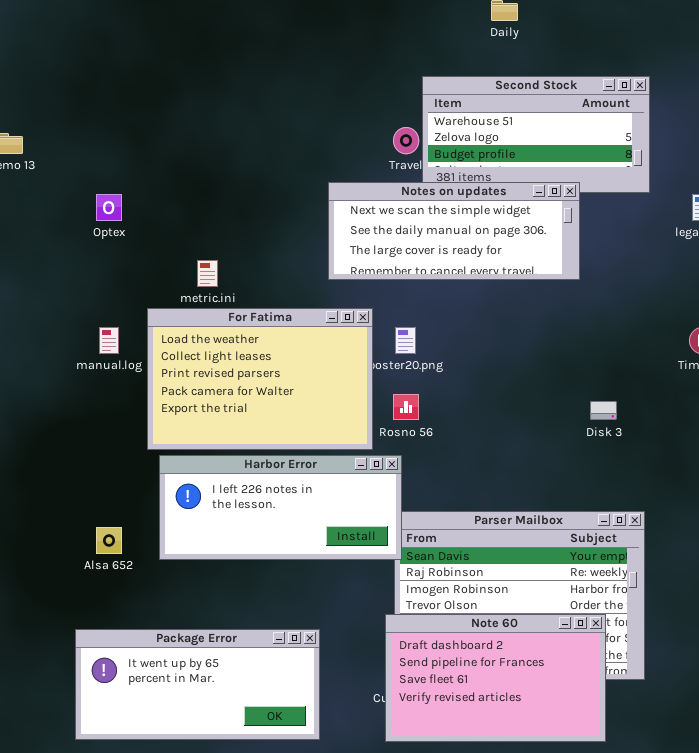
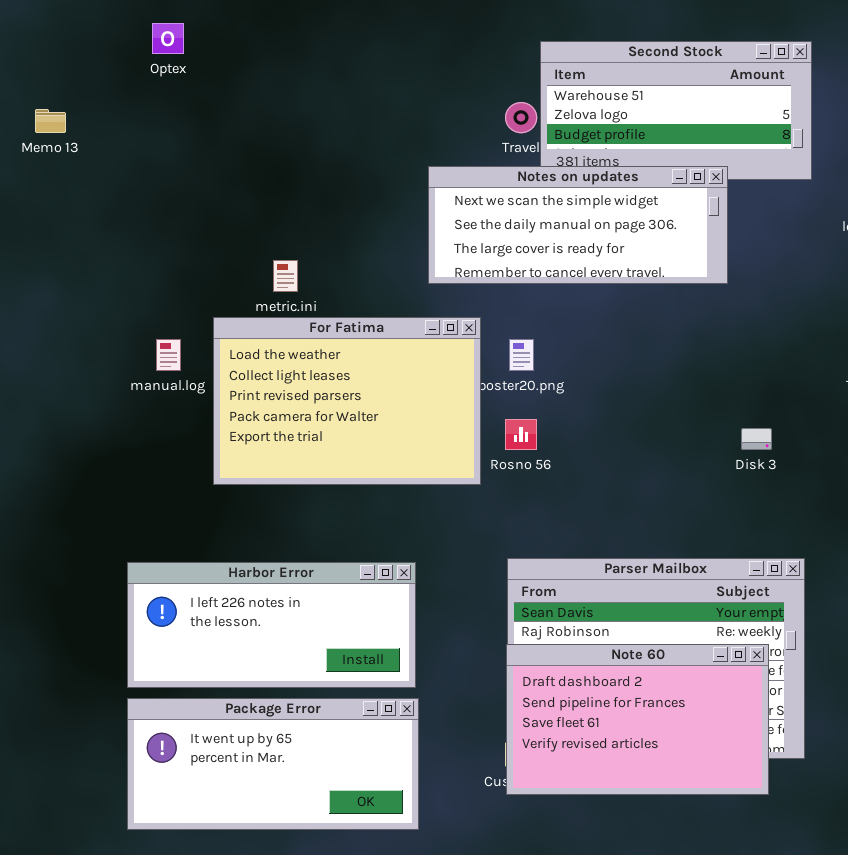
Optex: [96,194,122,221] -> [152,23,184,54], moved
Harbor Error: [159,455,402,560] -> [127,562,416,688], moved
Note 60: [385,614,606,742] -> [506,644,769,795], moved

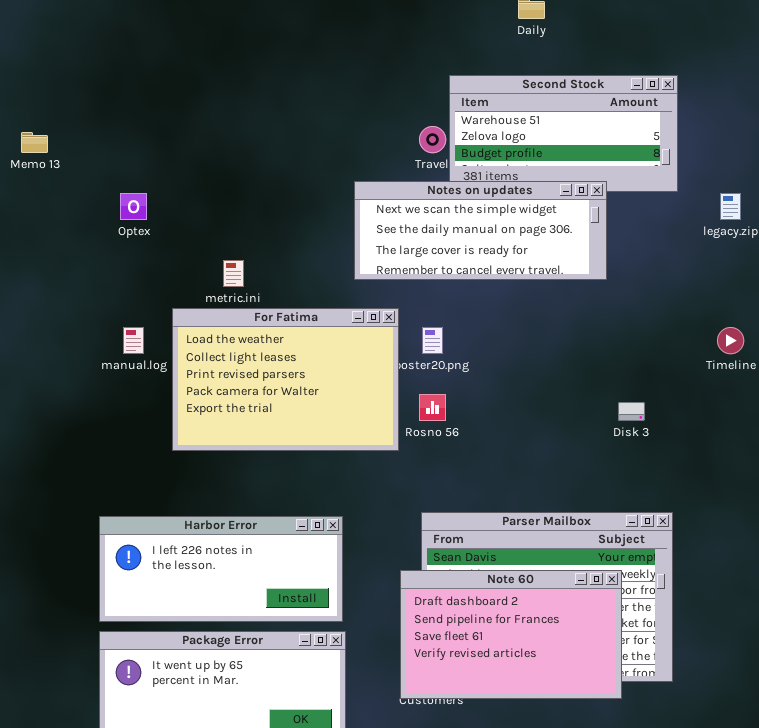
Optex: [152,23,184,54] -> [120,193,147,220], moved
Note 60: [506,644,769,795] -> [400,570,622,699], moved

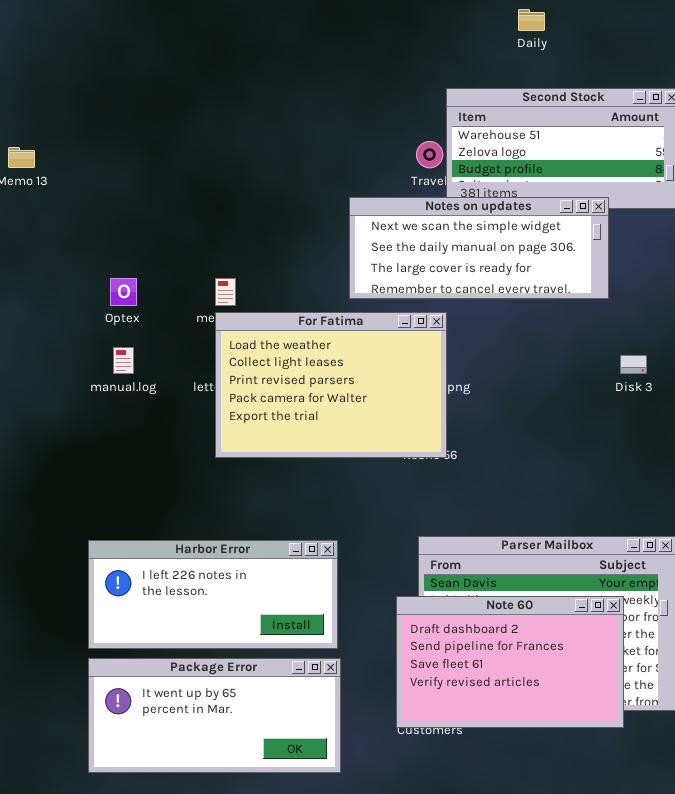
Optex: [120,193,147,220] -> [110,278,137,306], moved
For Fatima: [172,308,399,451] -> [215,312,447,458], moved
Disk 3: [618,402,645,421] -> [620,355,647,374], moved

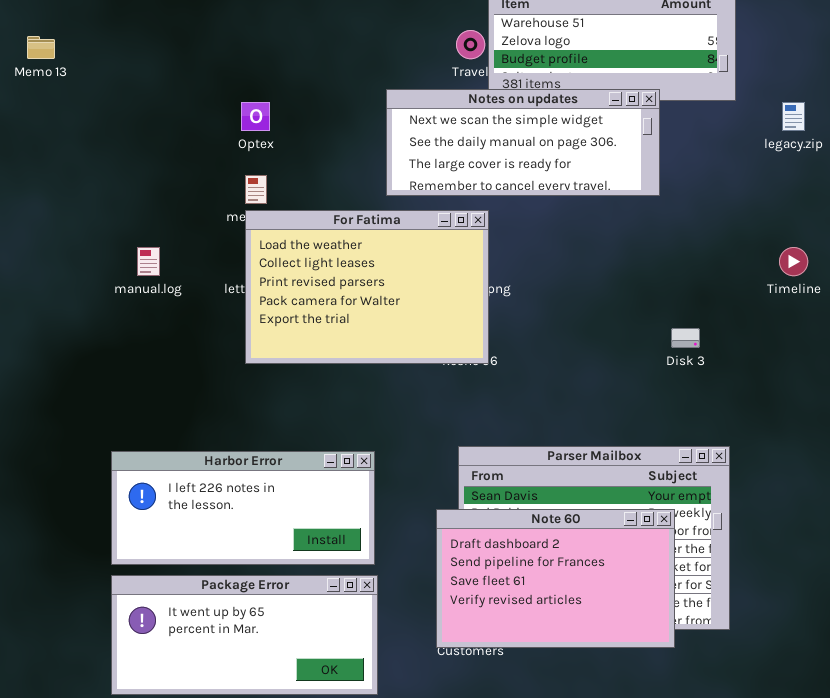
Optex: [110,278,137,306] -> [241,102,270,131], moved
Disk 3: [620,355,647,374] -> [671,328,700,348], moved

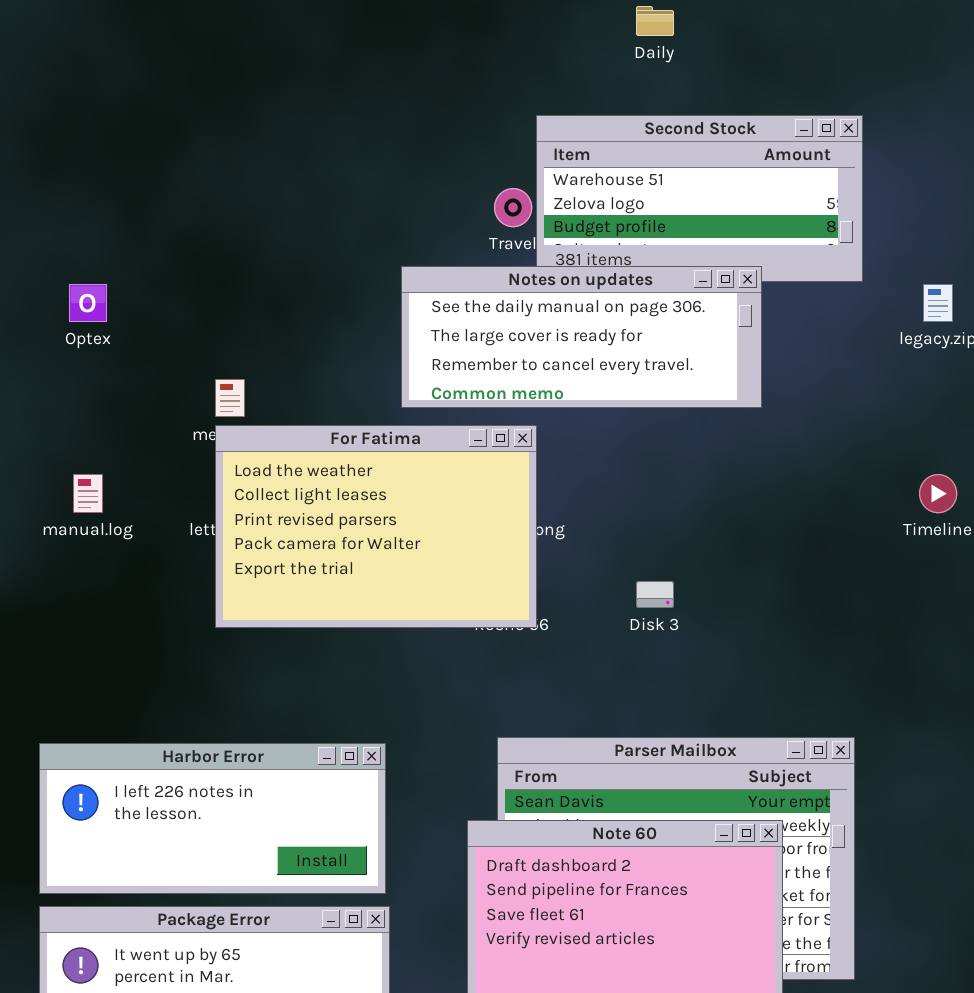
Notes on updates: [386,89,660,196] -> [401,266,762,408], scrolled down 1 row
Optex: [241,102,270,131] -> [69,284,107,322], moved
Disk 3: [671,328,700,348] -> [636,581,674,608], moved

